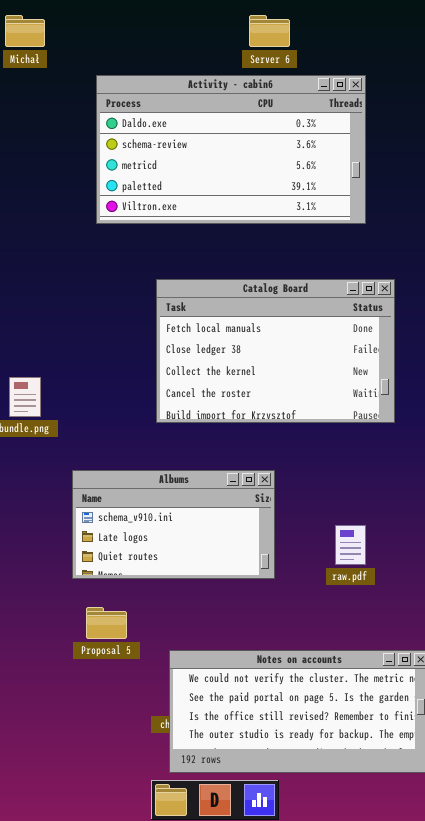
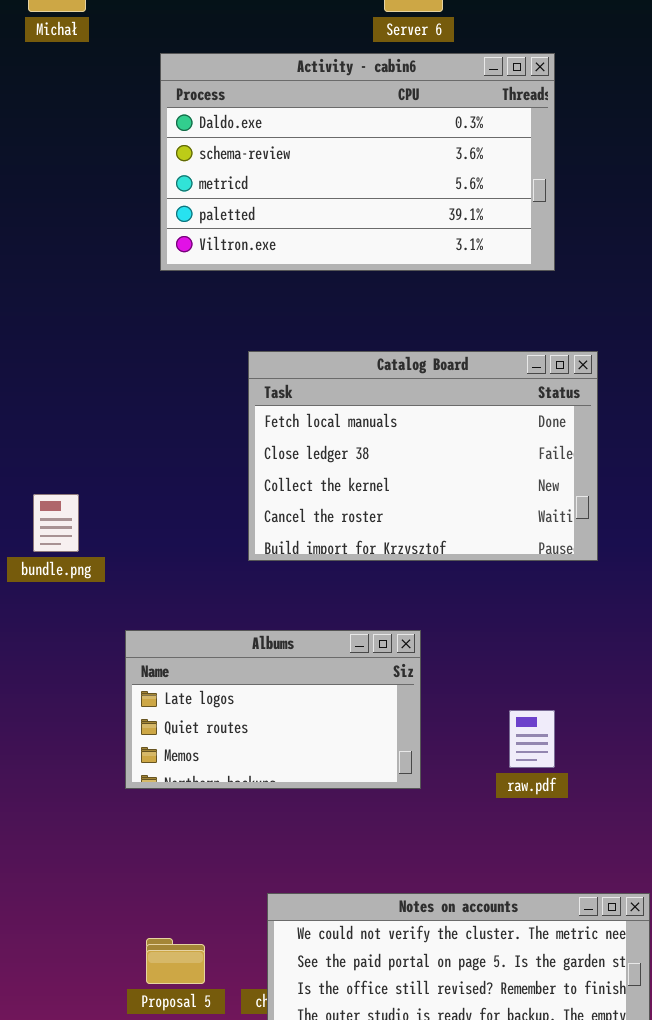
Albums: [72,470,275,579] -> [125,630,421,789], scrolled down 1 row
Proposal 5: [86,607,127,639] -> [146,938,205,984], moved

